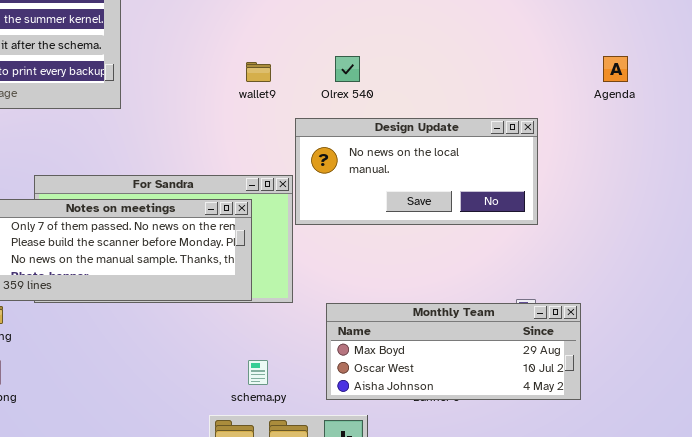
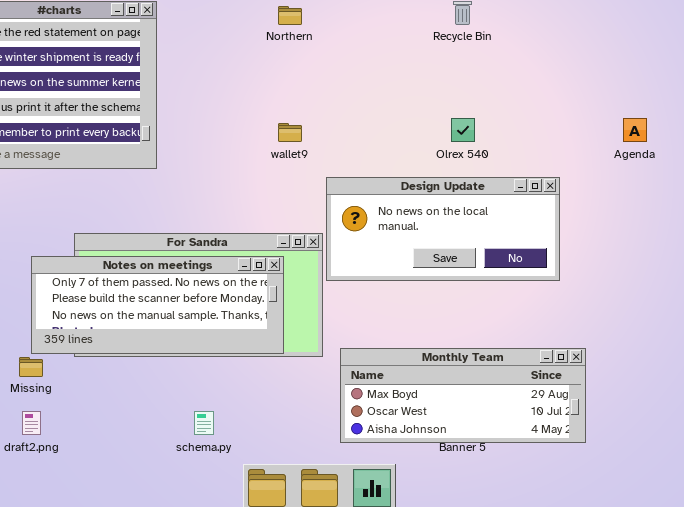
Olrex 540: [335,56,360,82] -> [451,118,475,142], moved
Monthly Team: [326,303,581,400] -> [340,348,586,443], moved
schema.py: [248,360,268,385] -> [194,411,214,435], moved

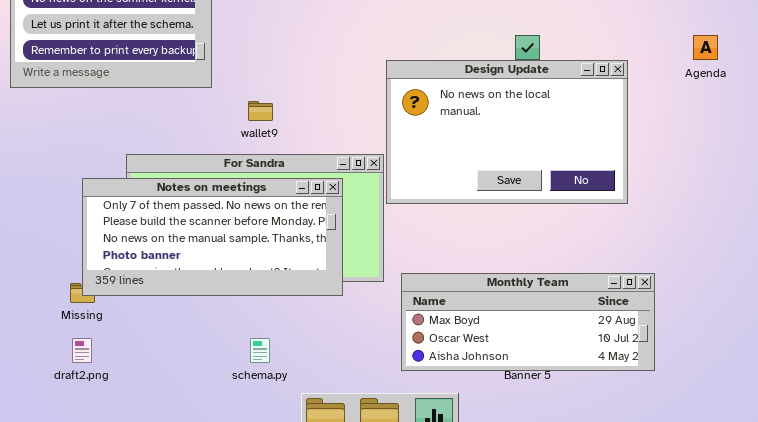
wallet9: [278,123,302,142] -> [248,101,273,121], moved
Design Update: [326,177,560,281] -> [386,60,628,204], resized
Notes on meetings: [31,256,284,354] -> [82,178,343,296], resized

